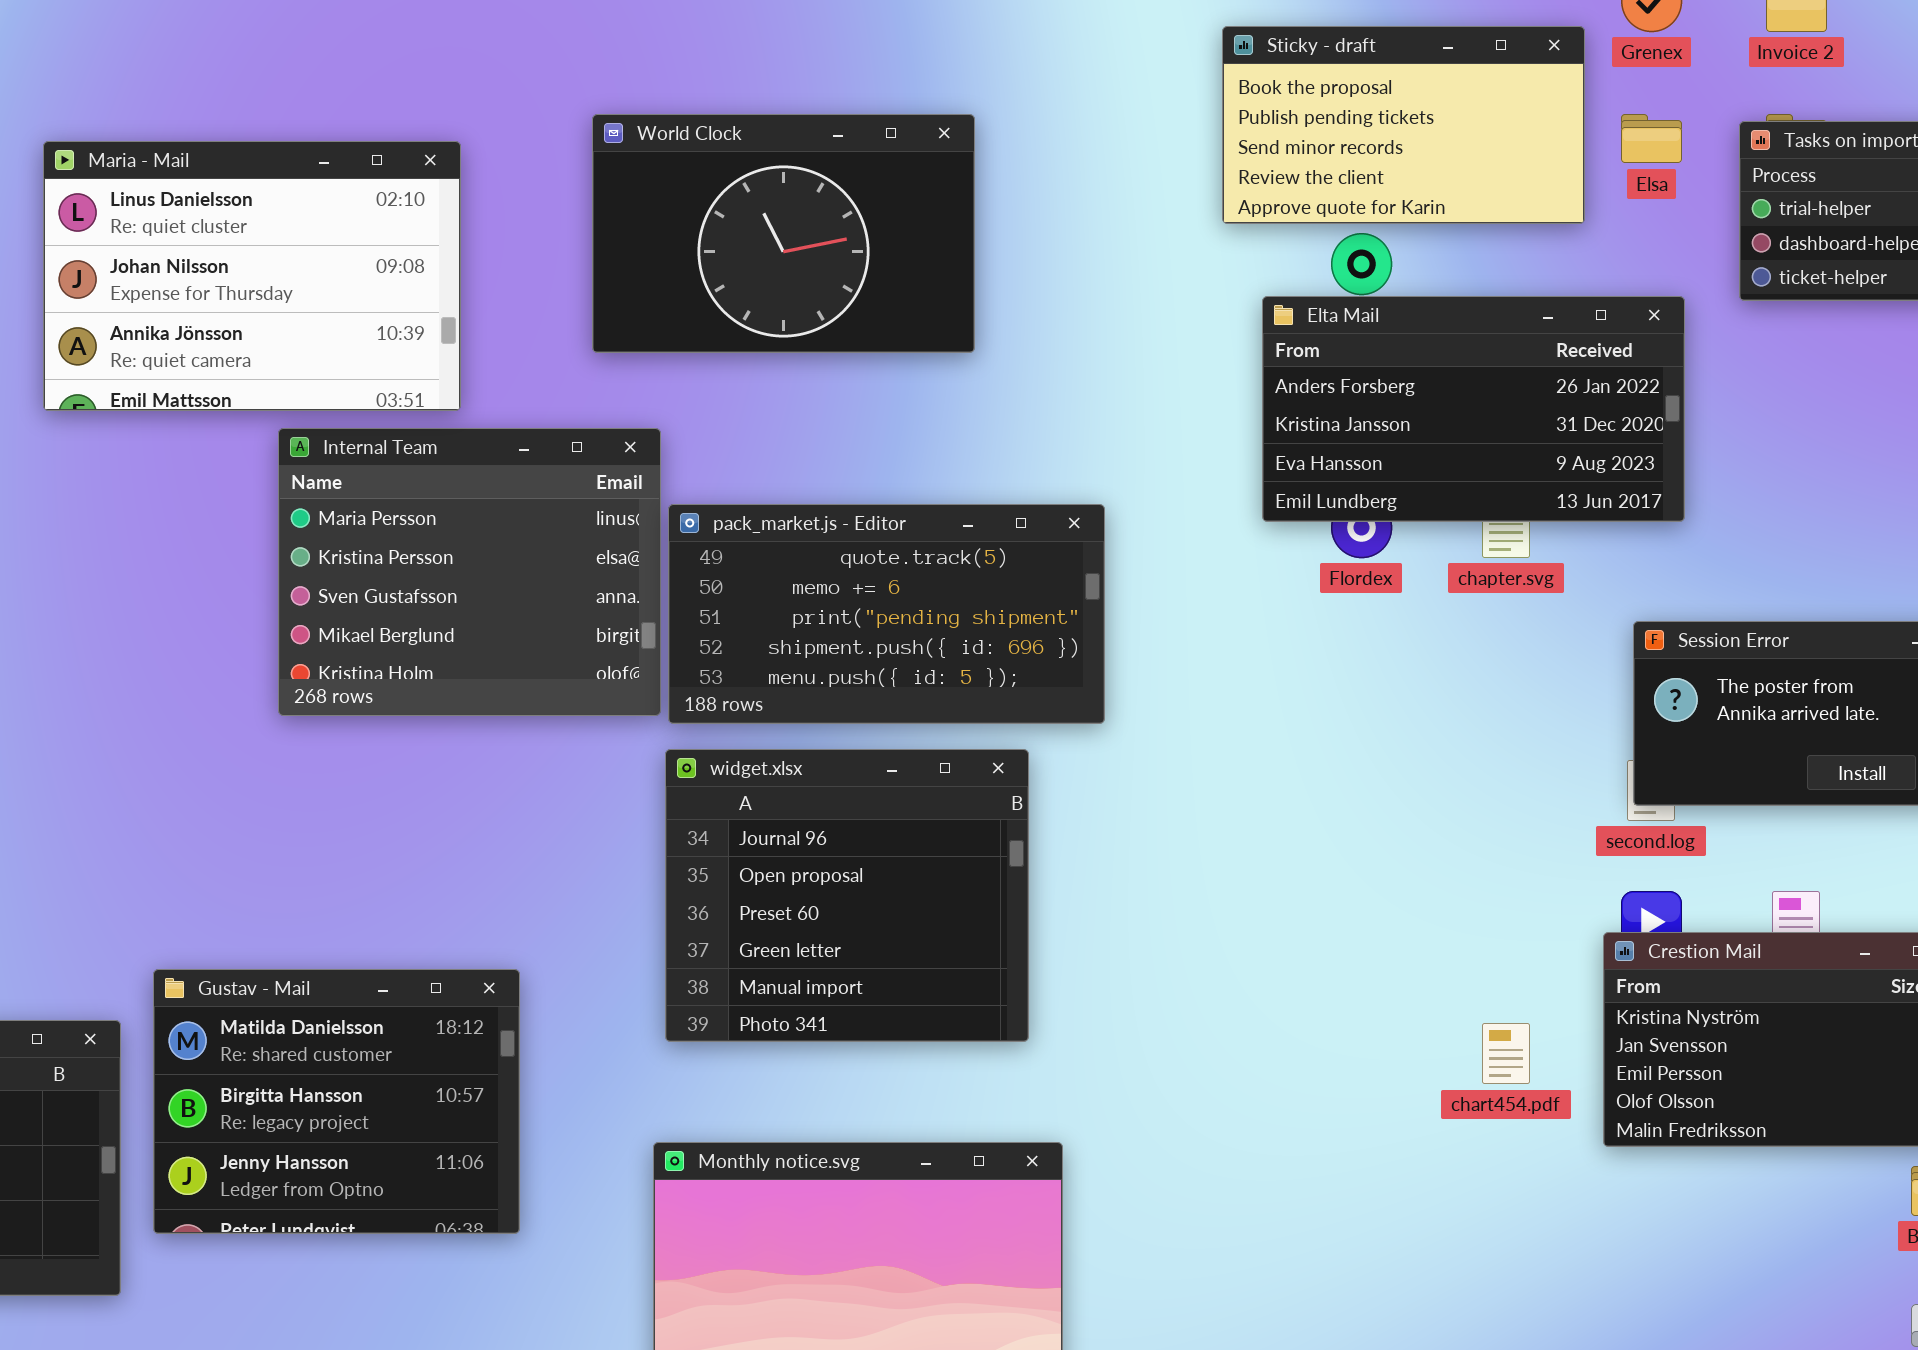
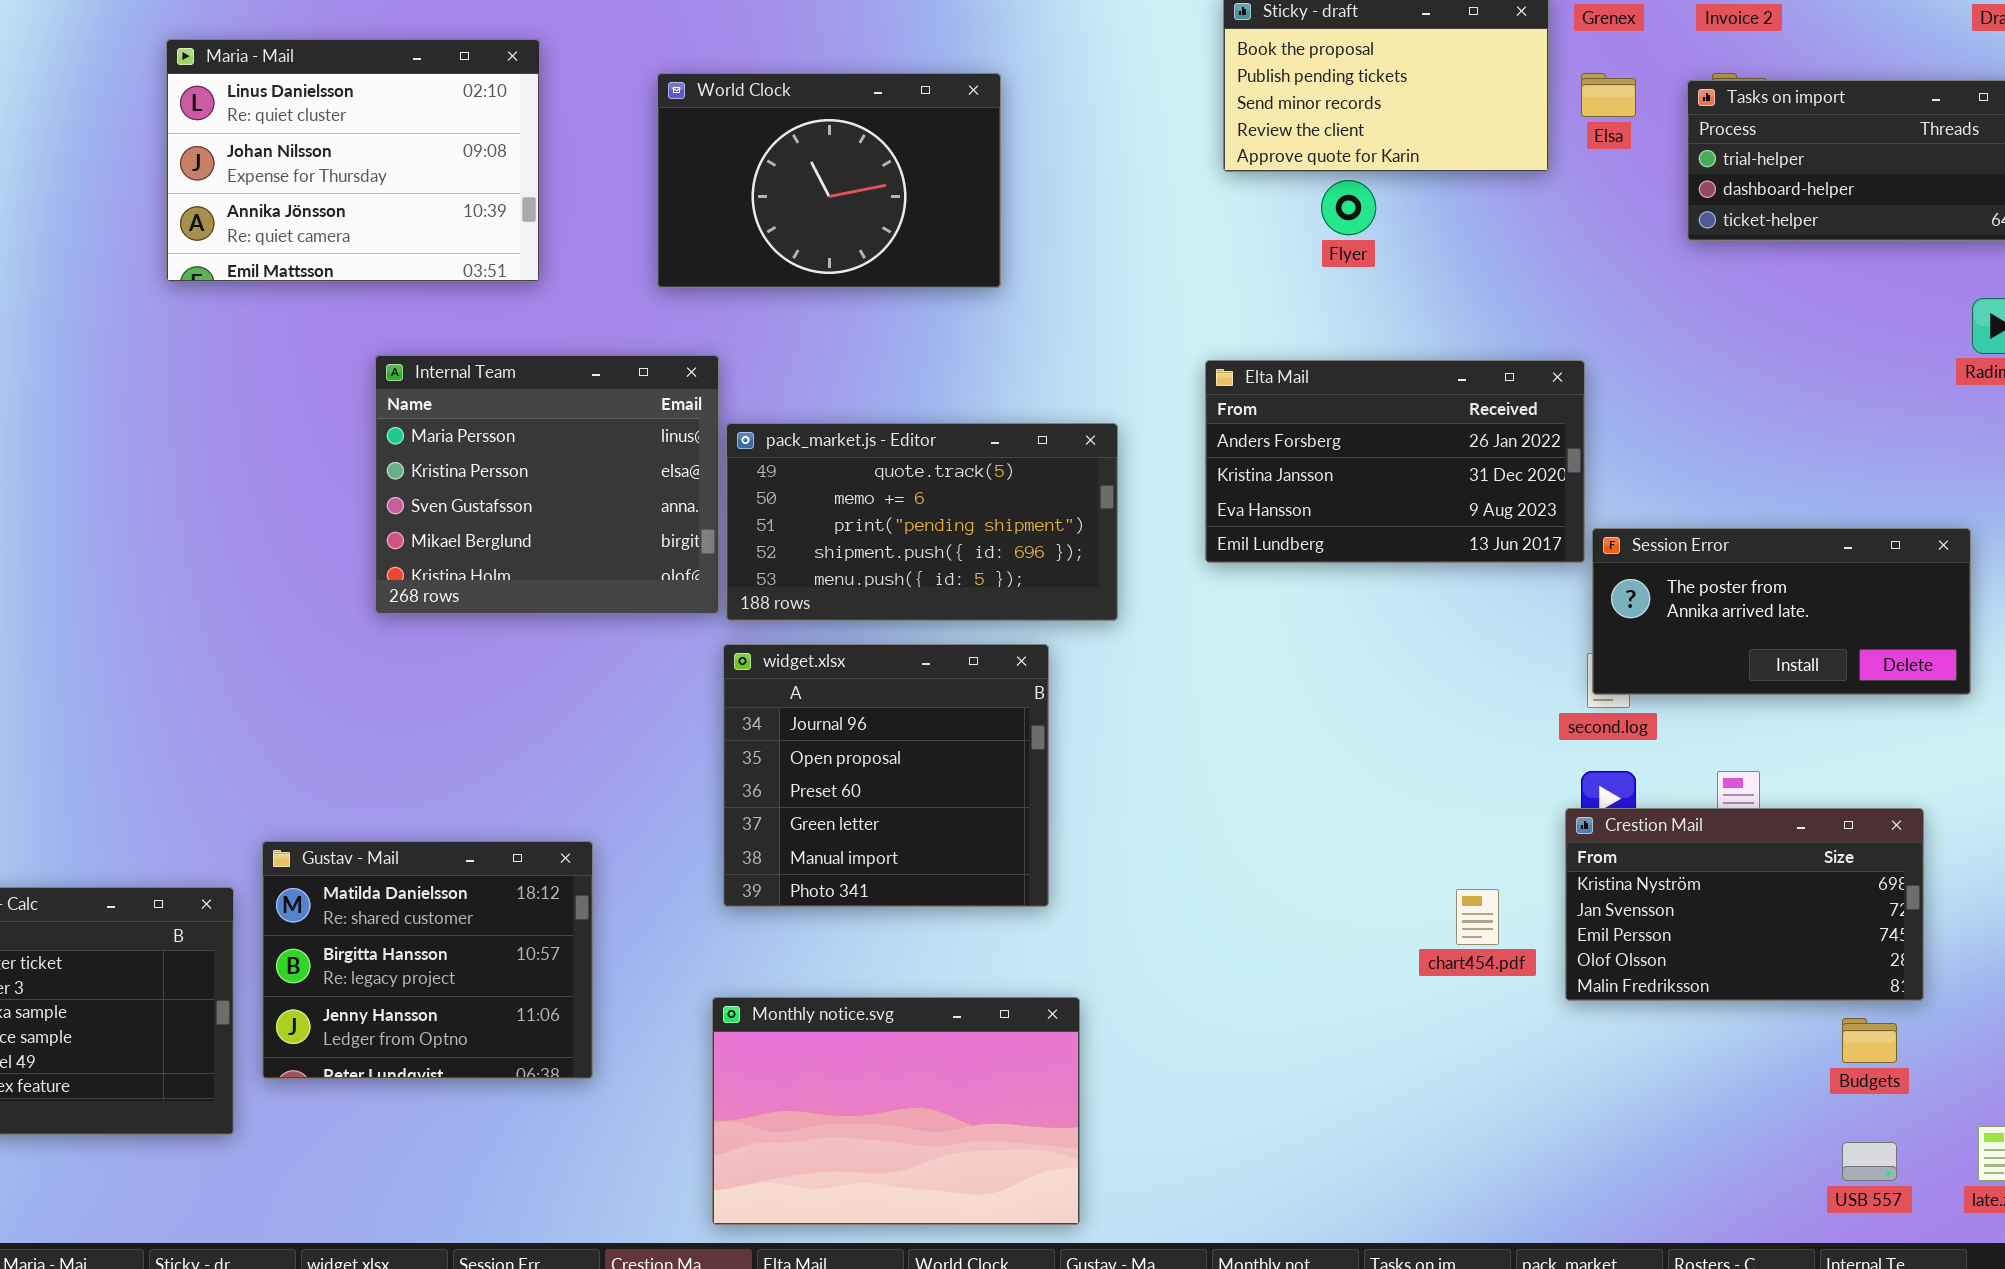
Maria - Mail: [43,141,461,411] -> [166,39,540,282], moved
Elta Mail: [1262,296,1685,522] -> [1205,360,1585,563], moved

